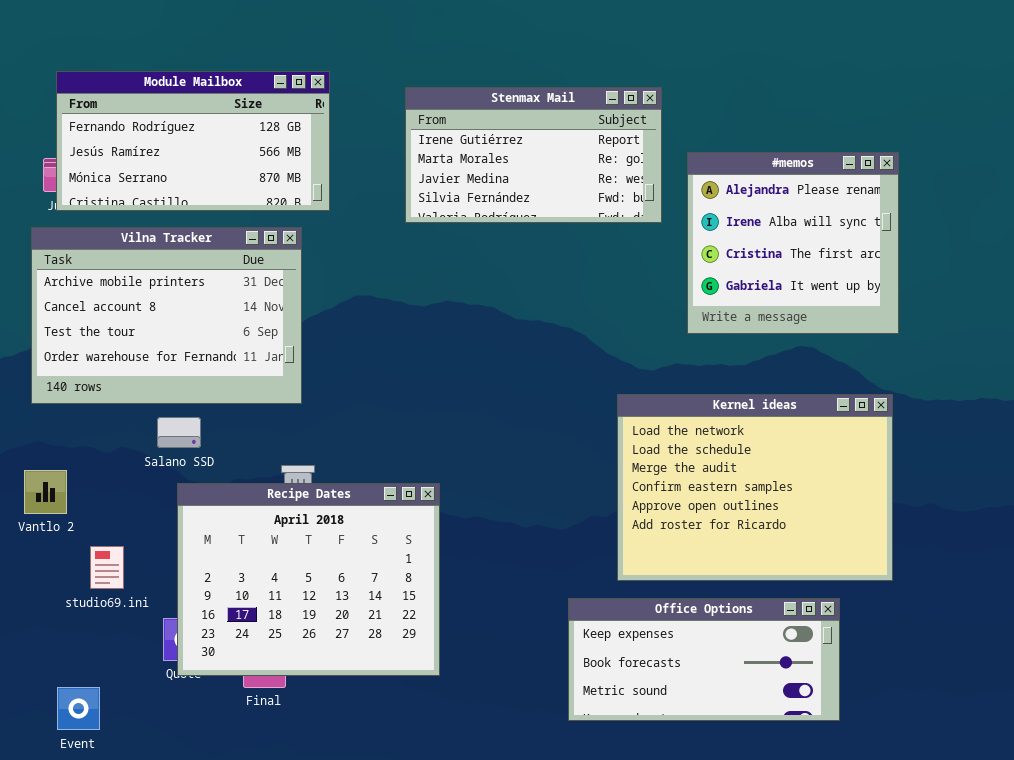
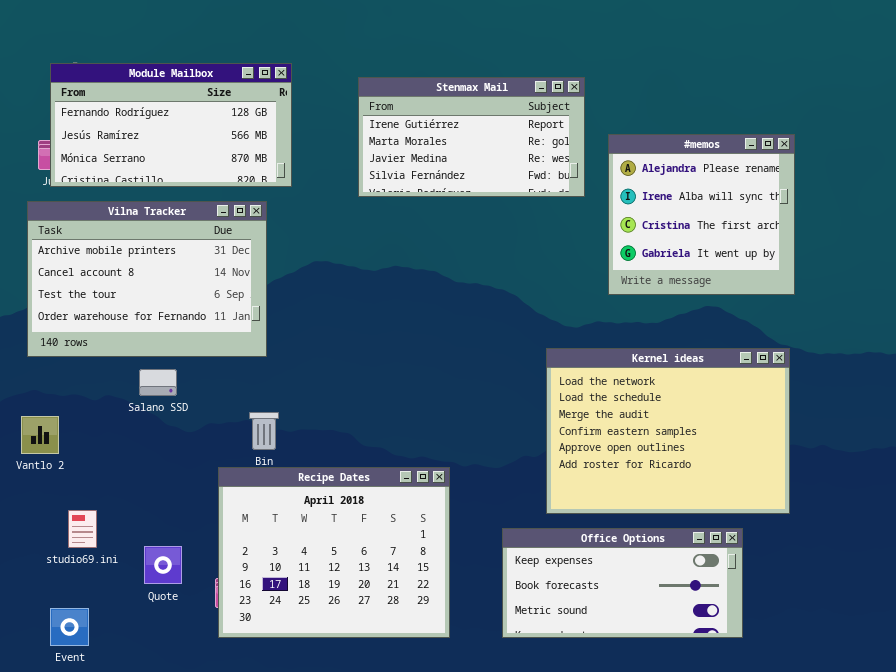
Recipe Dates: [177,483,440,676] -> [218,467,450,638], moved
studio69.ini: [90,546,124,589] -> [68,510,97,548], moved

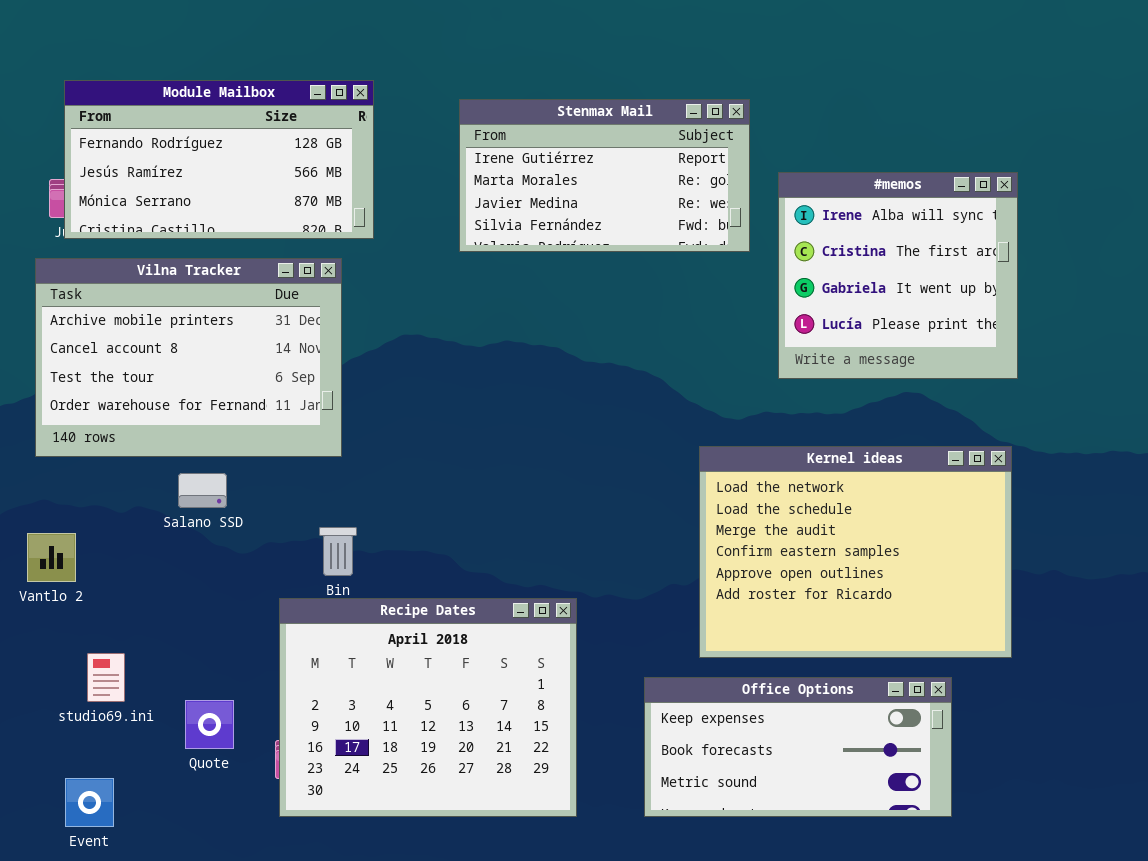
#memos: [608,134,795,295] -> [778,172,1018,379], scrolled down 1 row

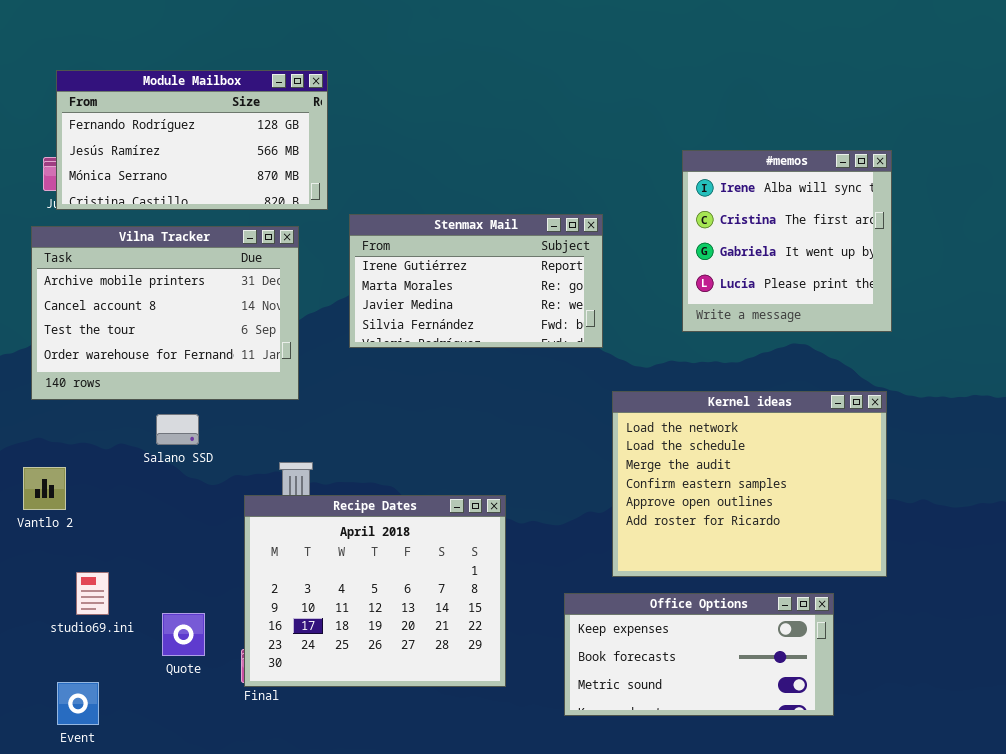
Stenmax Mail: [459,99,750,252] -> [349,214,603,348], moved
Recipe Dates: [279,598,577,817] -> [244,495,506,687], moved

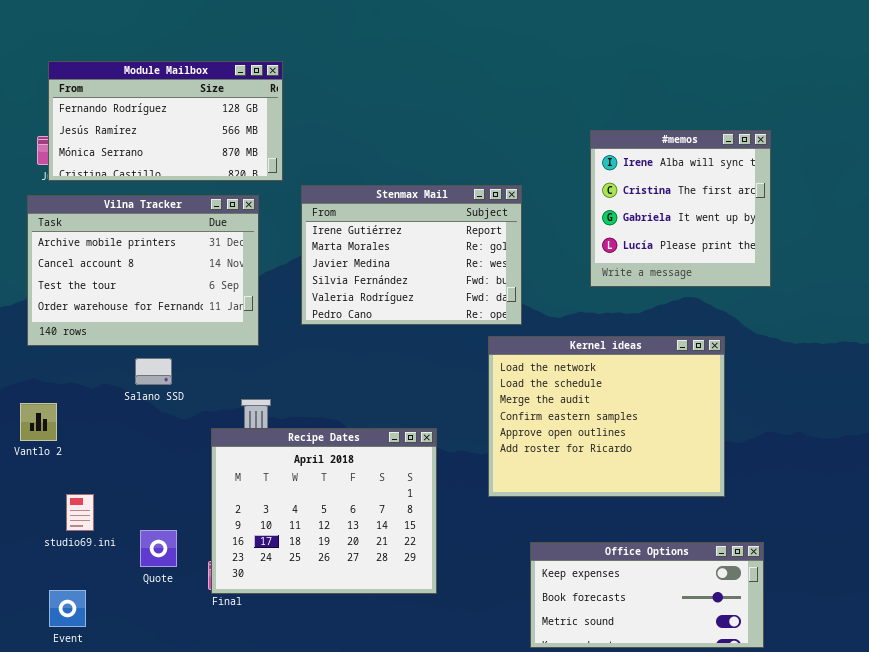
Stenmax Mail: [349,214,603,348] -> [301,185,522,325], resized
Kernel ideas: [612,391,887,577] -> [488,336,725,497], moved
Office Options: [564,593,834,716] -> [530,542,764,648], moved

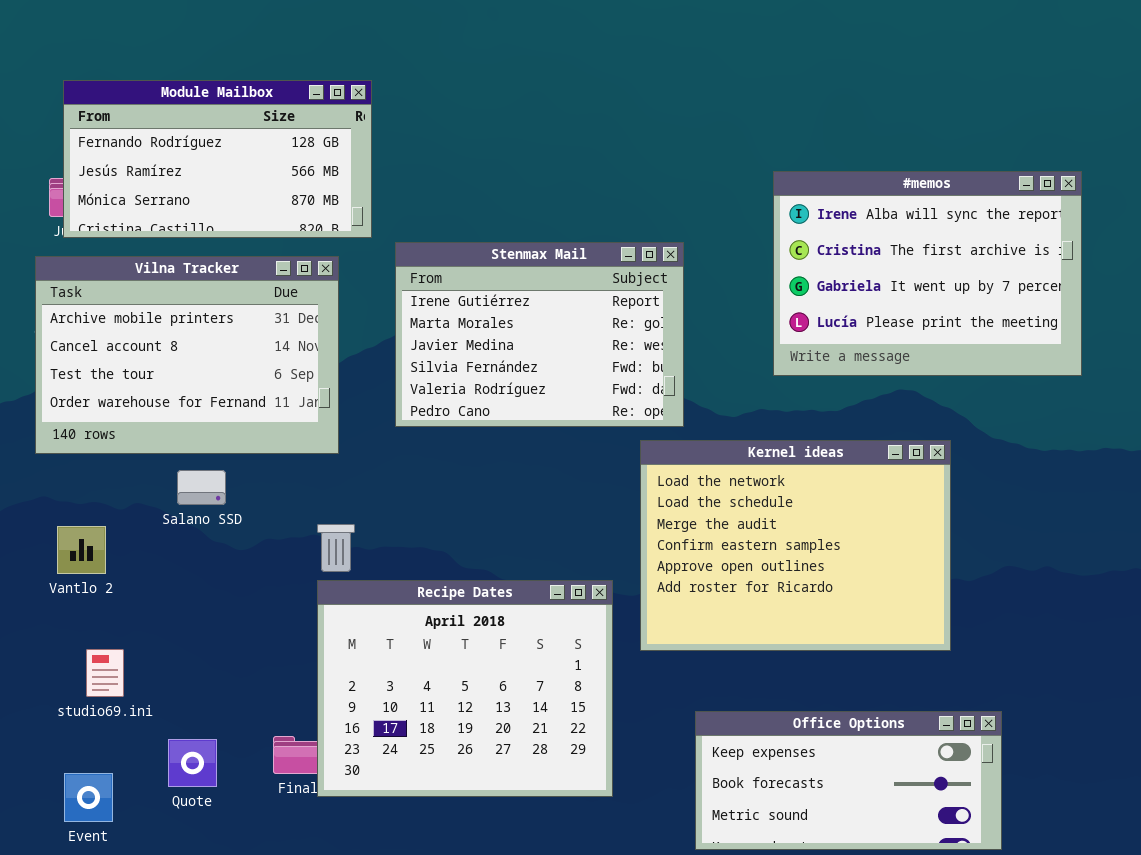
#memos: [590,130,771,287] -> [773,171,1082,376], resized
Vantlo 2: [20,403,57,441] -> [57,526,106,574], moved
Recipe Dates: [211,428,437,594] -> [317,580,613,797], moved
Quote: [140,530,177,567] -> [168,739,217,787], moved

